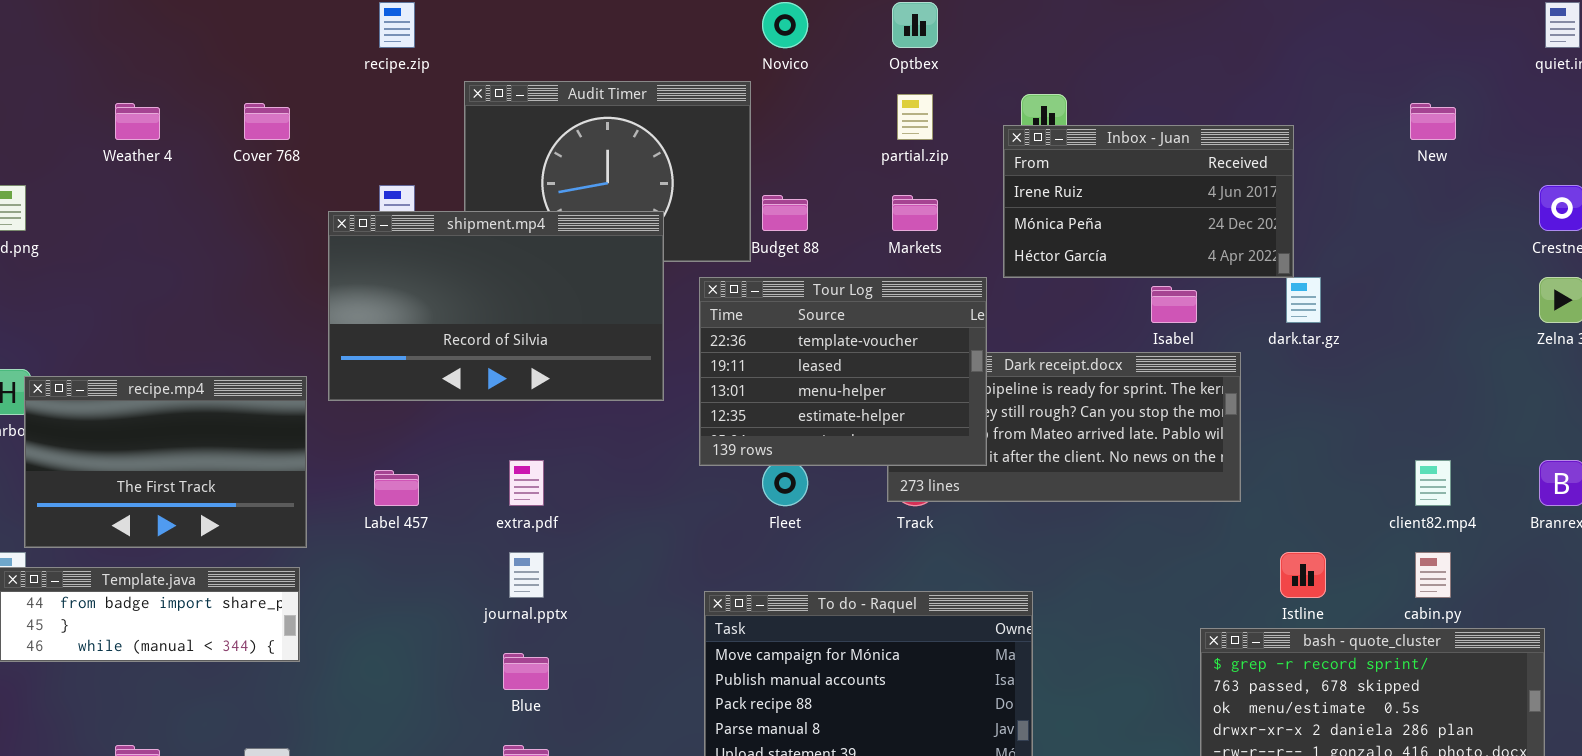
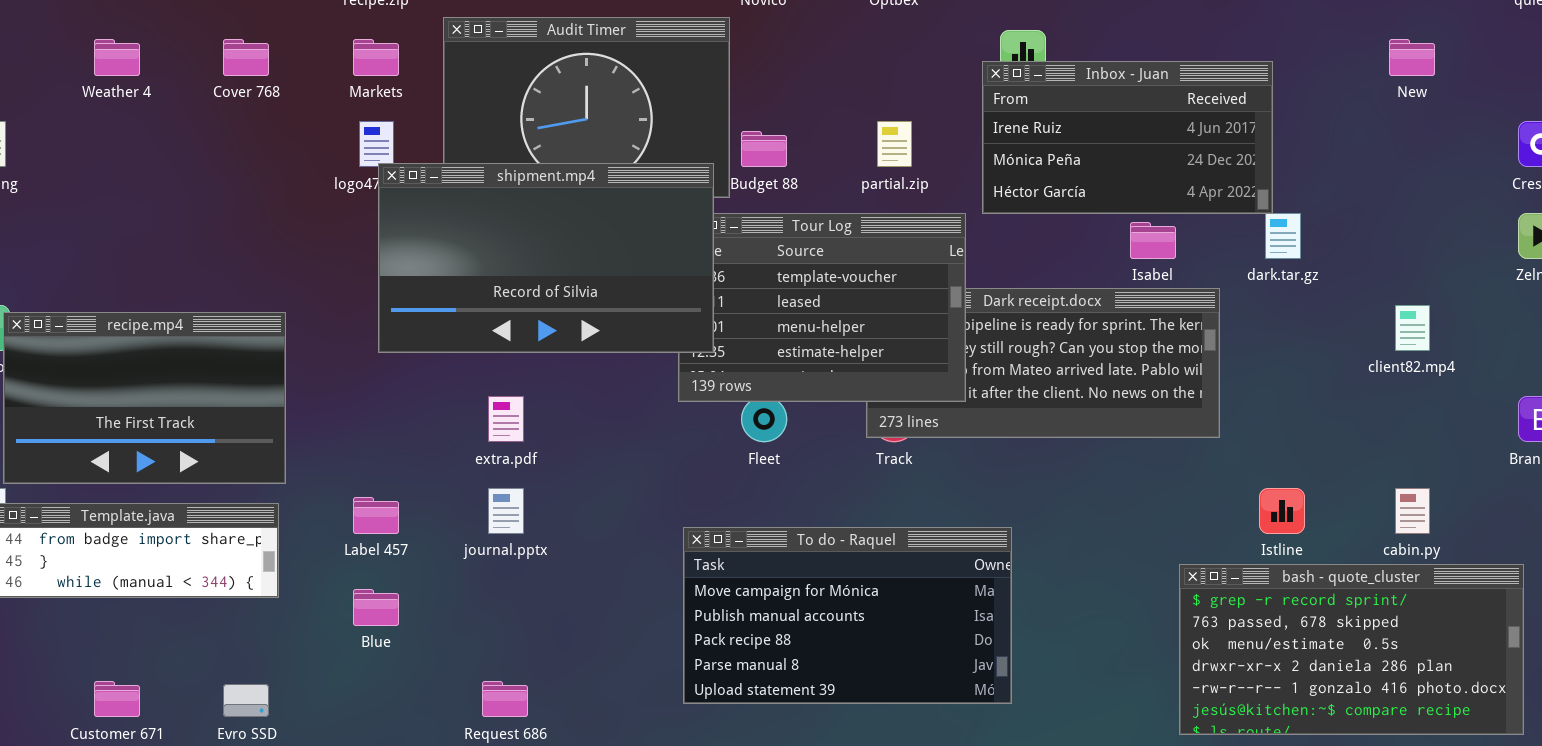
partial.zip: [897,94,933,140] -> [877,121,912,167], moved
Markets: [892,195,938,231] -> [353,39,399,76], moved
shipment.mp4: [328,211,664,401] -> [378,163,714,353], moved
client82.mp4: [1415,460,1451,506] -> [1395,305,1430,351], moved
Label 457: [374,470,419,506] -> [353,497,399,534], moved
Blue: [503,653,549,690] -> [353,589,399,626], moved

